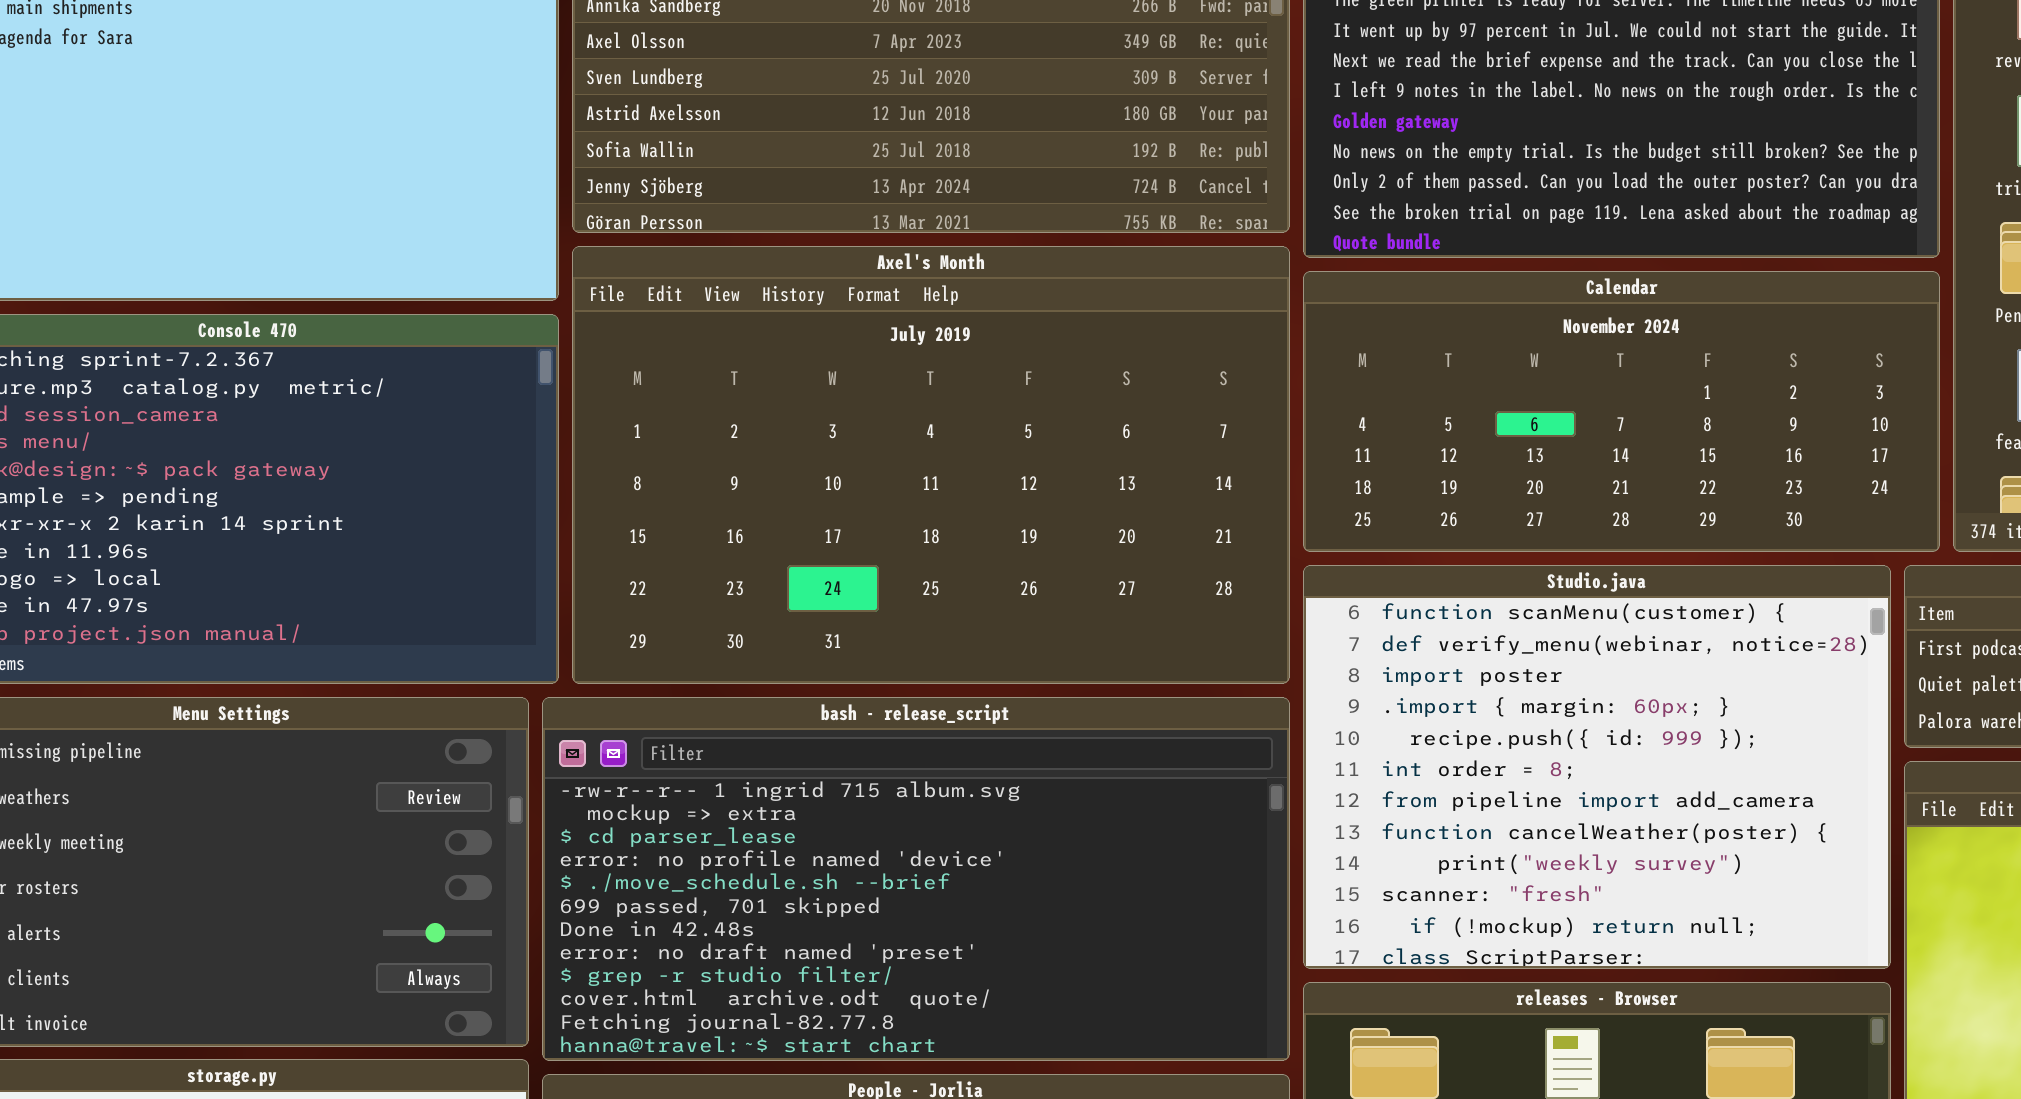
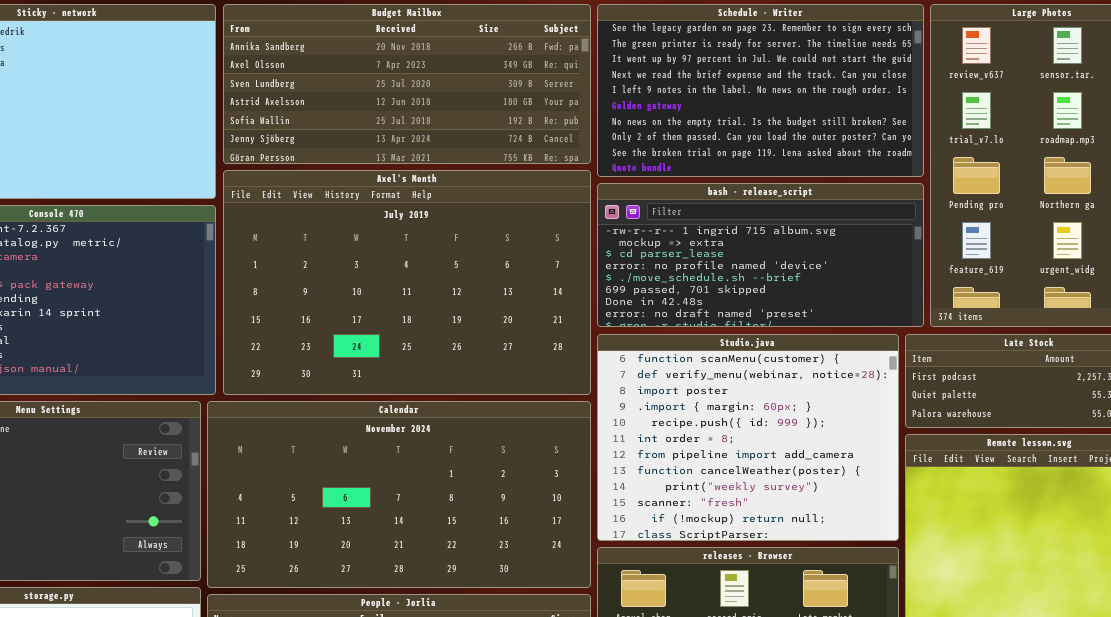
Calendar: [1303,271,1940,552] -> [207,401,591,588], moved, resized
bash - release_script: [542,697,1290,1061] -> [597,183,924,327], moved, resized

